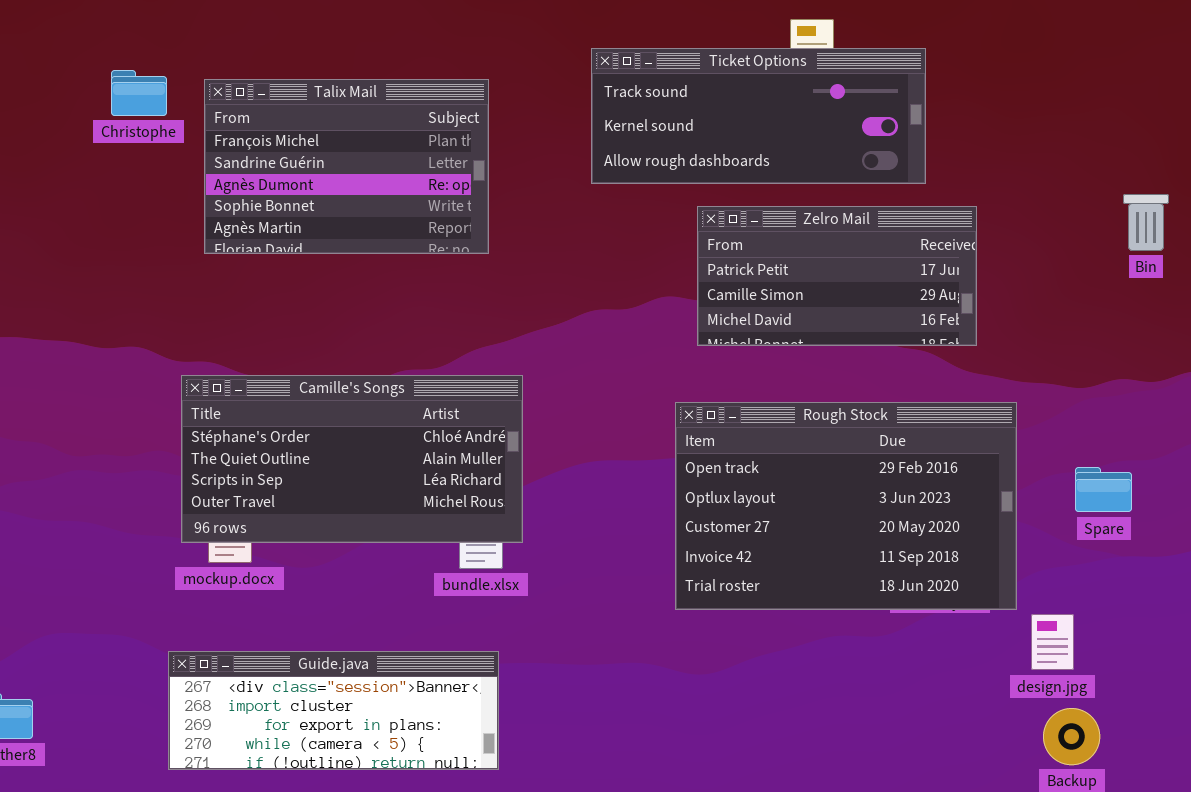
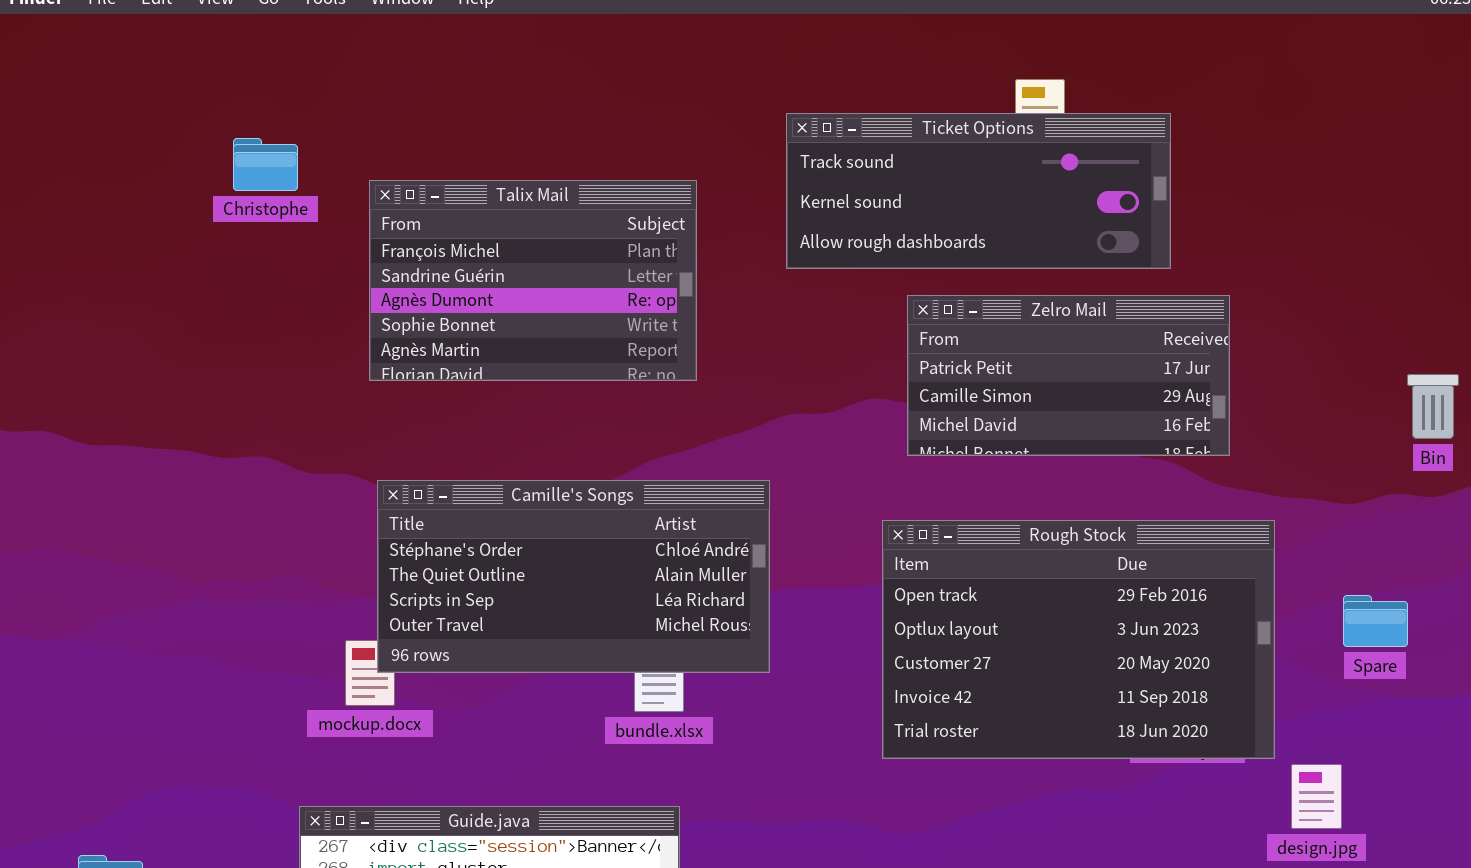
Talix Mail: [204,79,489,254] -> [369,180,697,381], moved
Bin: [1123,194,1169,251] -> [1407,374,1459,439], moved
Camille's Songs: [181,375,523,543] -> [377,480,770,673], moved

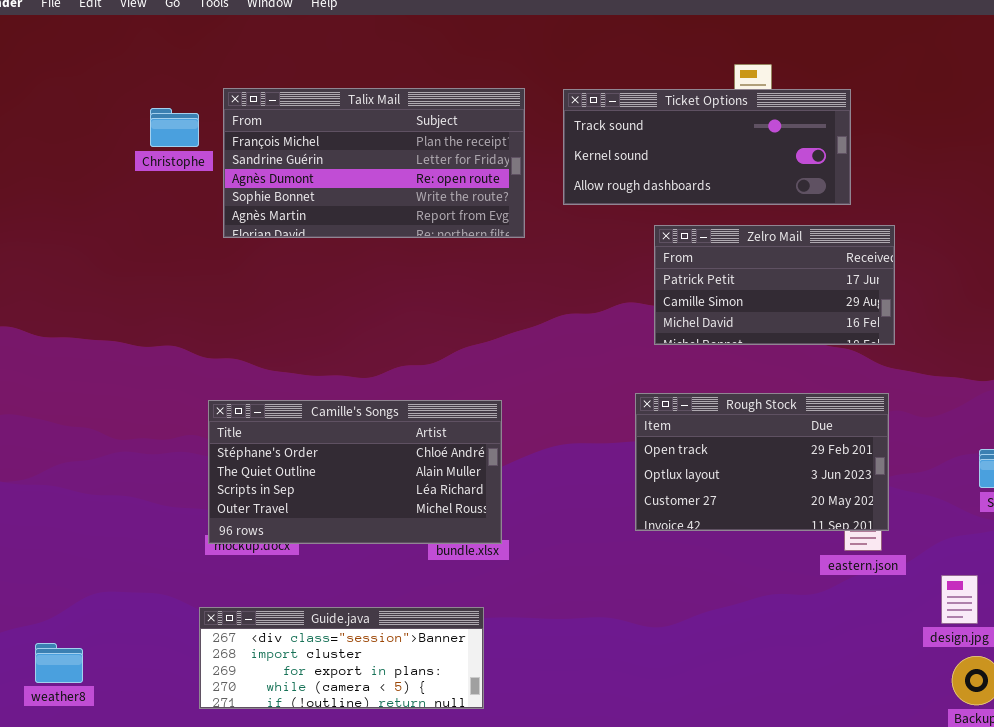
Talix Mail: [369,180,697,381] -> [223,88,525,238], moved, resized
Camille's Songs: [377,480,770,673] -> [208,400,502,544], moved
Rough Stock: [882,520,1275,759] -> [635,393,889,531], resized

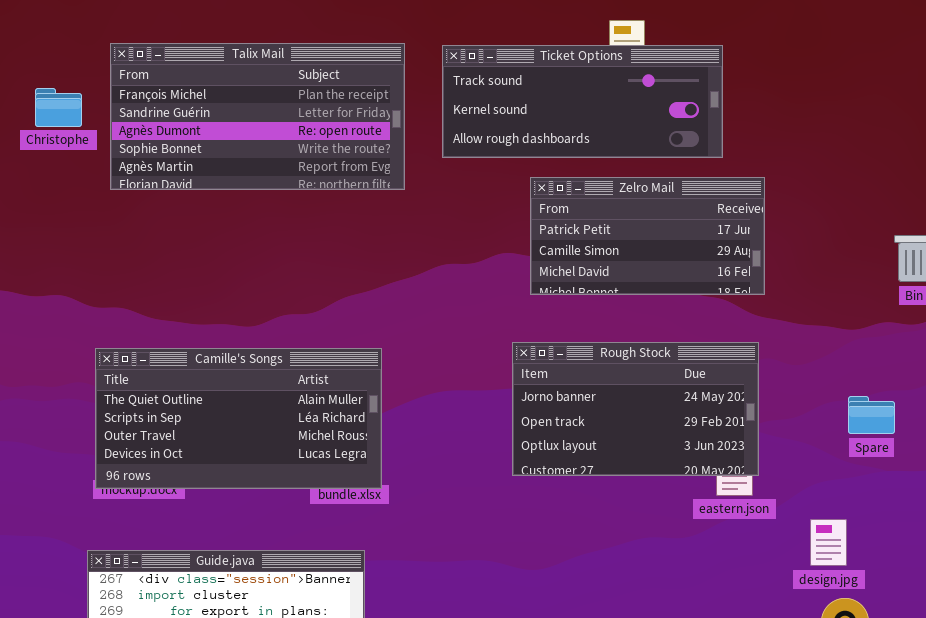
Christophe: [150,108,199,147] -> [35,88,82,127], moved
Rough Stock: [635,393,889,531] -> [512,342,759,476], scrolled up 1 row
Camille's Songs: [208,400,502,544] -> [95,348,382,489], scrolled down 1 row

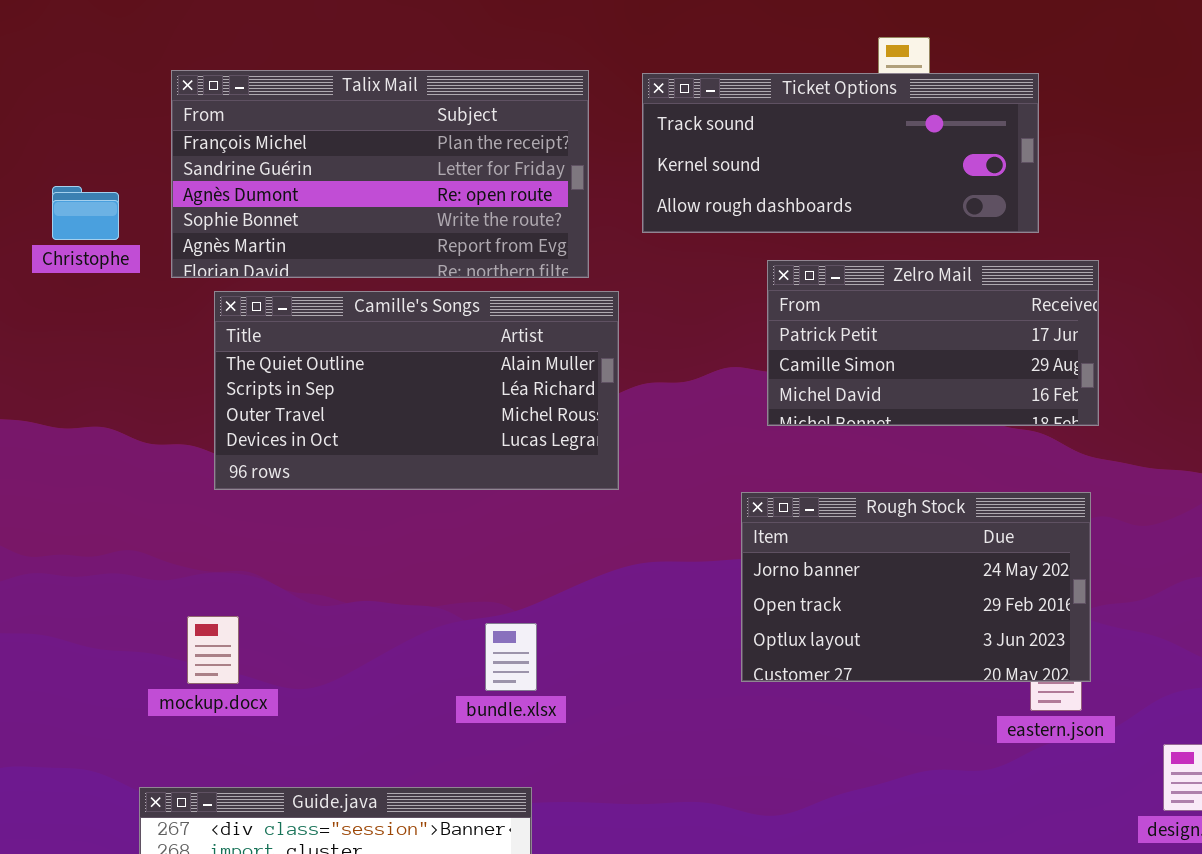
Christophe: [35,88,82,127] -> [52,186,119,240], moved
Camille's Songs: [95,348,382,489] -> [214,291,619,490], moved

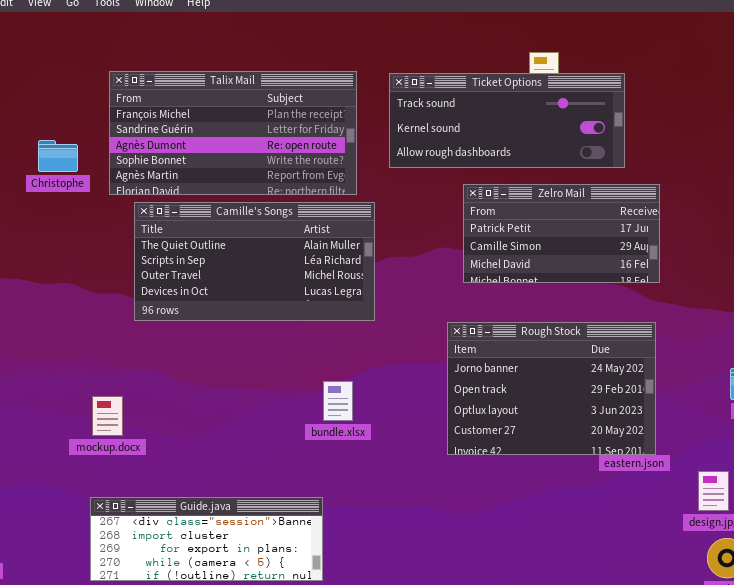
Rough Stock: [741,492,1091,682] -> [447,322,656,455], resized
mockup.docx: [187,616,239,684] -> [92,396,123,436], moved
bundle.xlsx: [485,623,537,691] -> [323,381,353,421], moved

